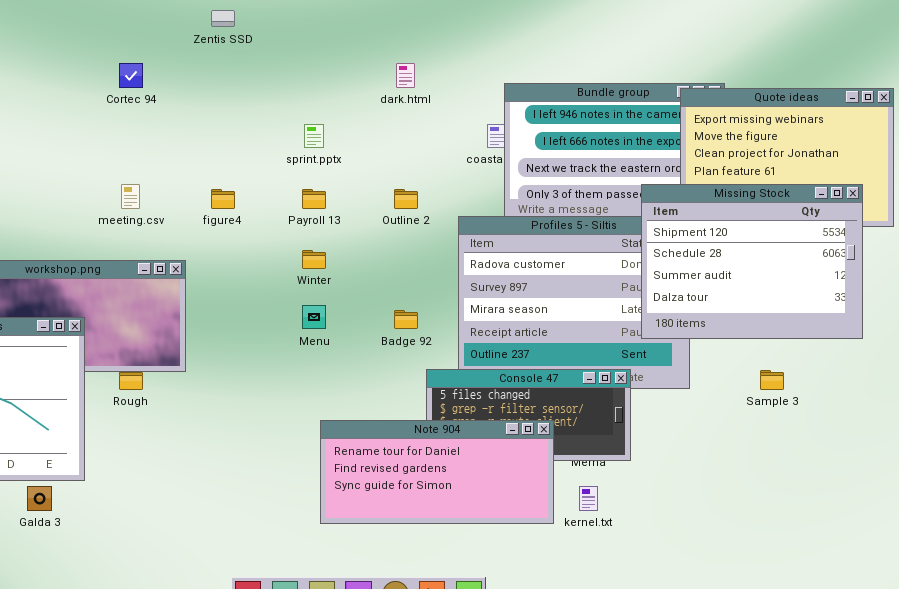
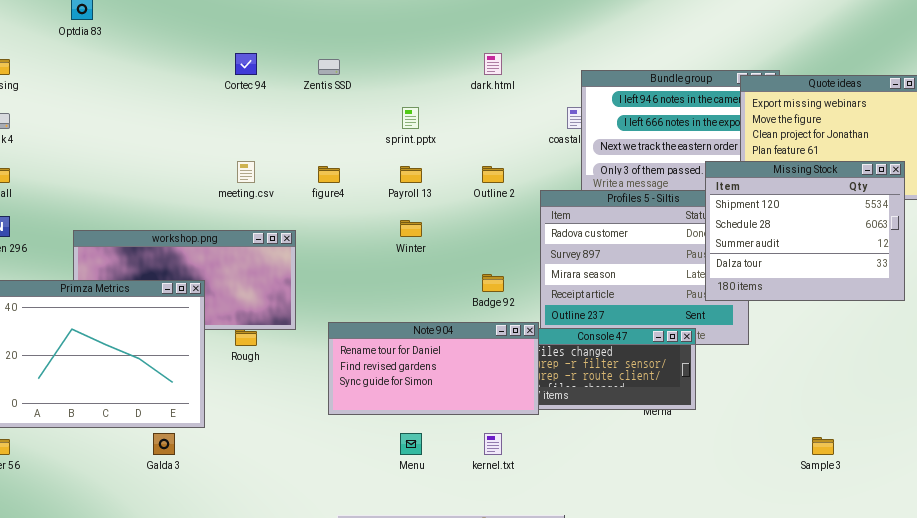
Zentis SSD: [211,10,235,27] -> [318,59,340,75], moved
Menu: [302,305,326,329] -> [400,433,422,455], moved
Sample 3: [760,370,784,390] -> [812,437,834,455], moved
Note 904: [320,420,554,524] -> [328,322,539,415], moved
kernel.txt: [579,486,598,511] -> [484,433,502,455], moved

